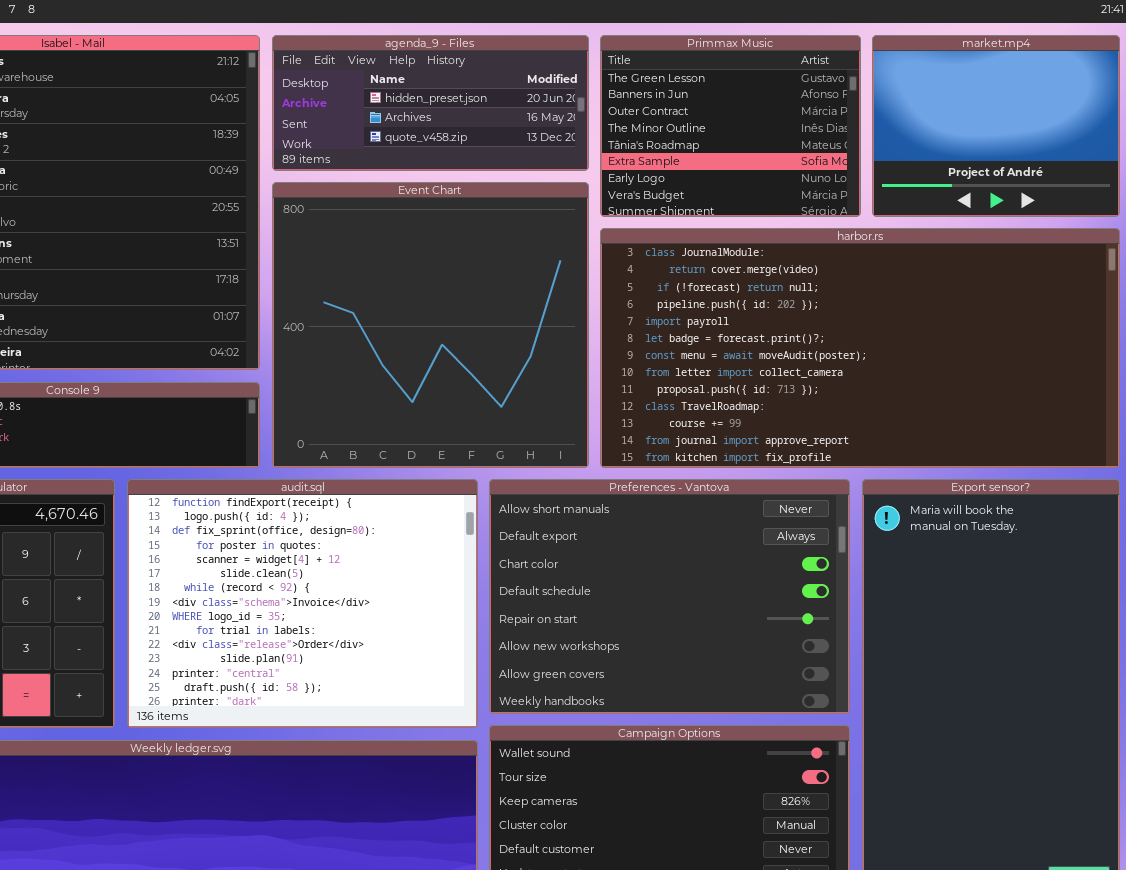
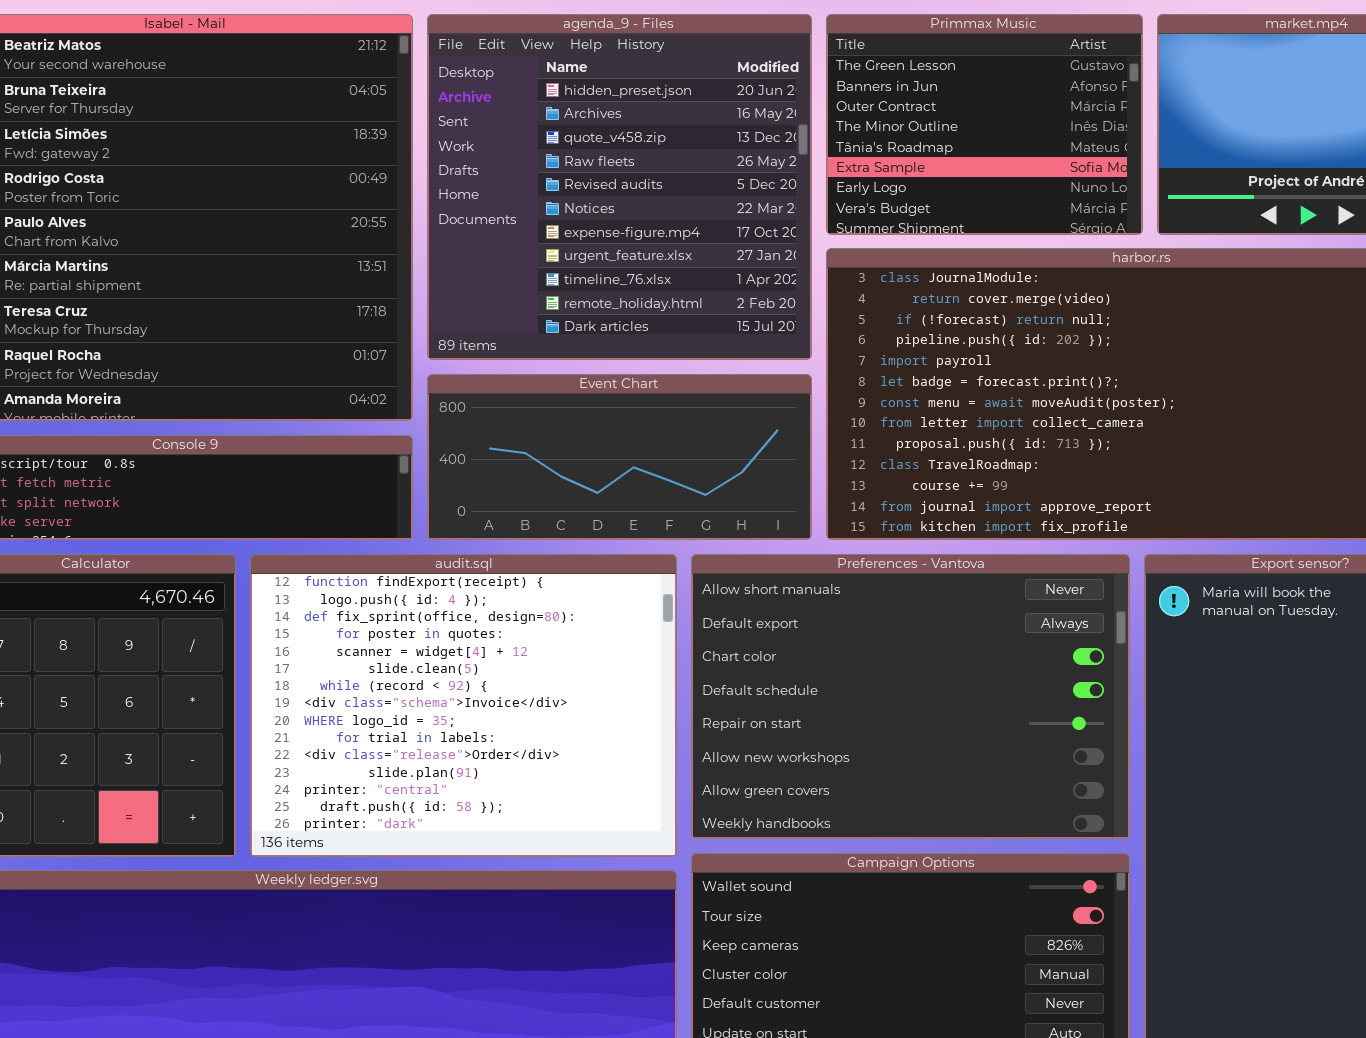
agenda_9 - Files: [272,35,589,171] -> [427,14,812,360], resized
Event Chart: [272,182,589,468] -> [427,374,812,540], resized

